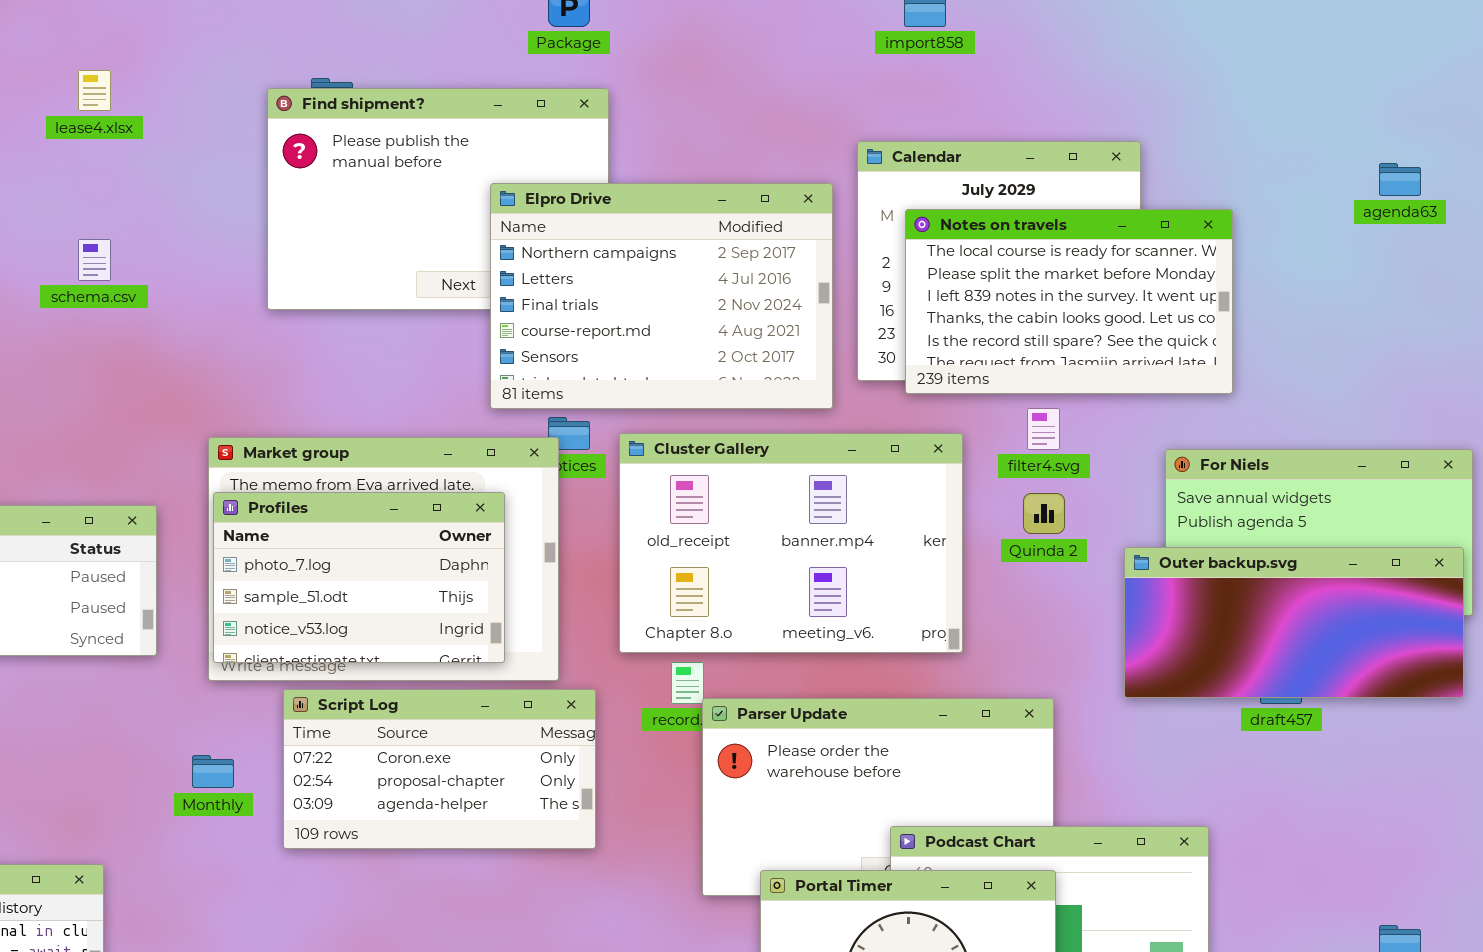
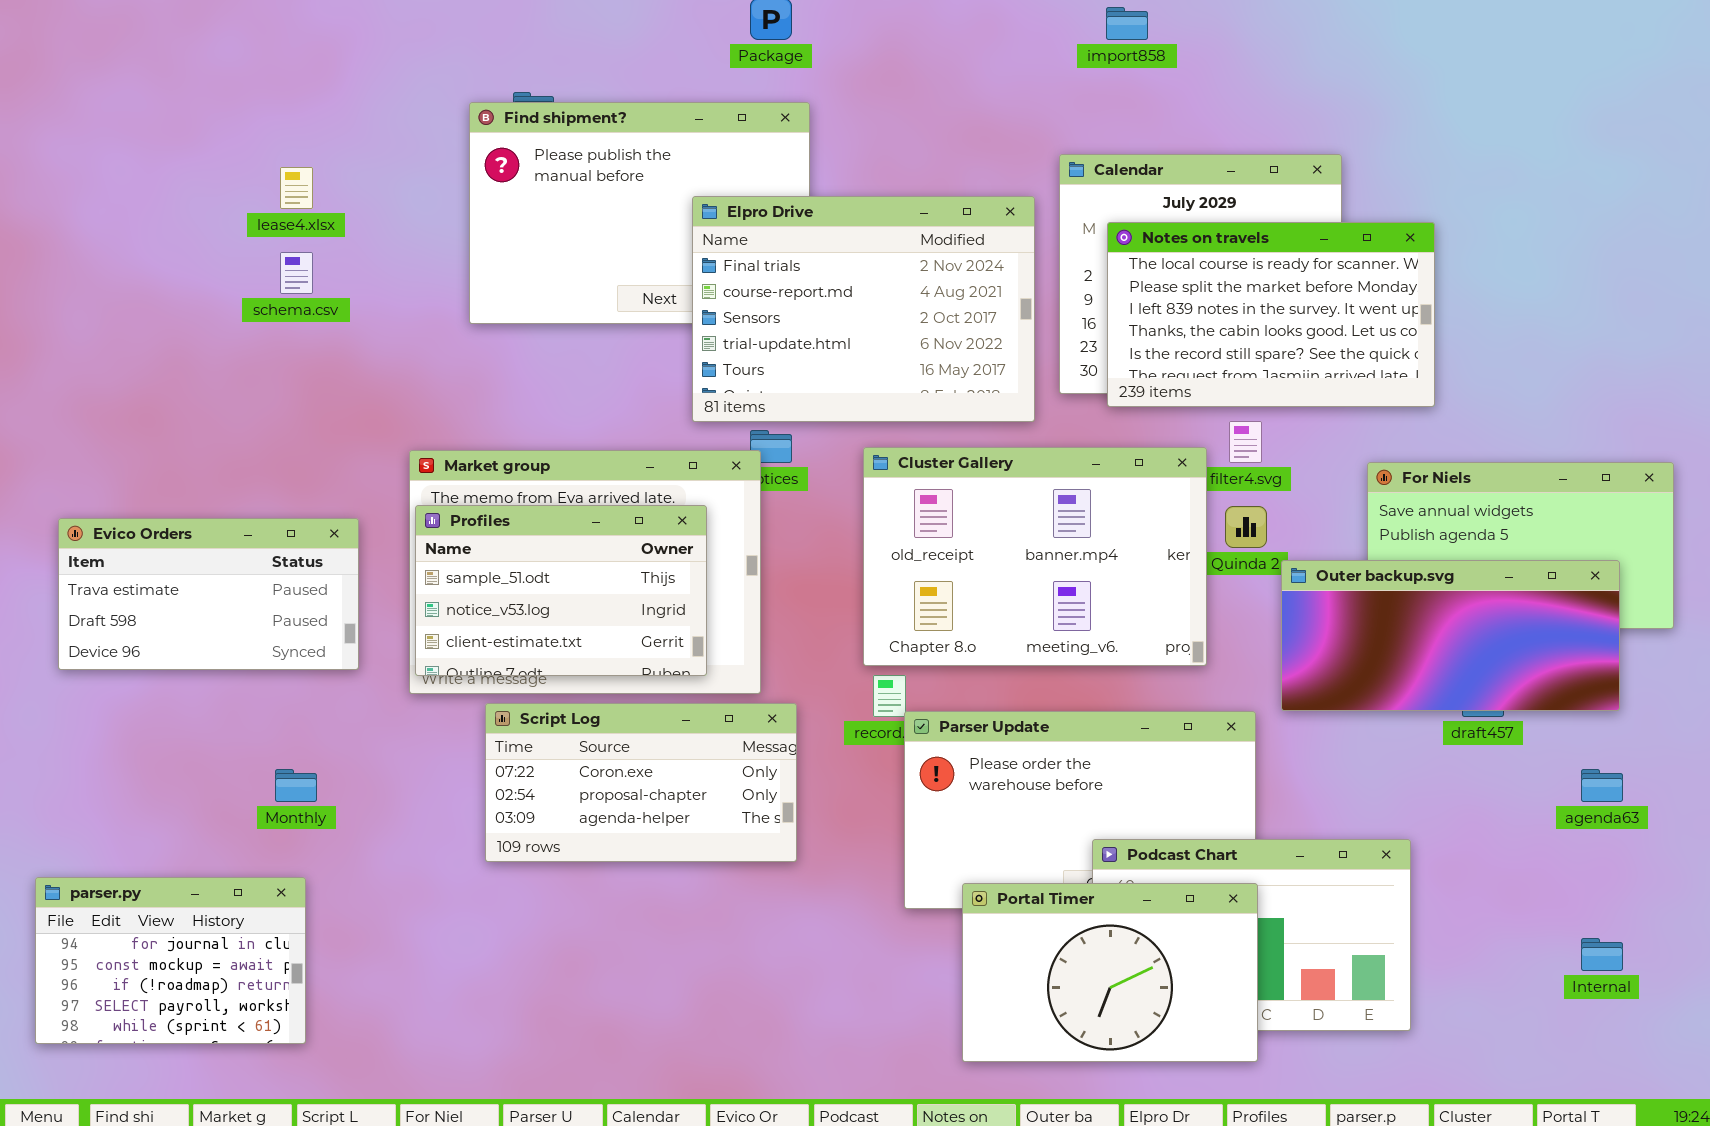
lease4.xlsx: [78,70,111,111] -> [280,167,313,209], moved
agenda63: [1379,163,1421,196] -> [1581,769,1623,802], moved
Elpro Drive: [490,183,833,409] -> [692,196,1035,422], scrolled down 2 rows
Cluster Gallery: [619,433,963,653] -> [863,447,1207,666], moved
Profiles: [213,492,505,663] -> [415,505,707,676], scrolled down 1 row
Outer backup.svg: [1124,547,1464,698] -> [1281,560,1620,711], moved
Monthly: [192,755,234,788] -> [275,769,317,802], moved

